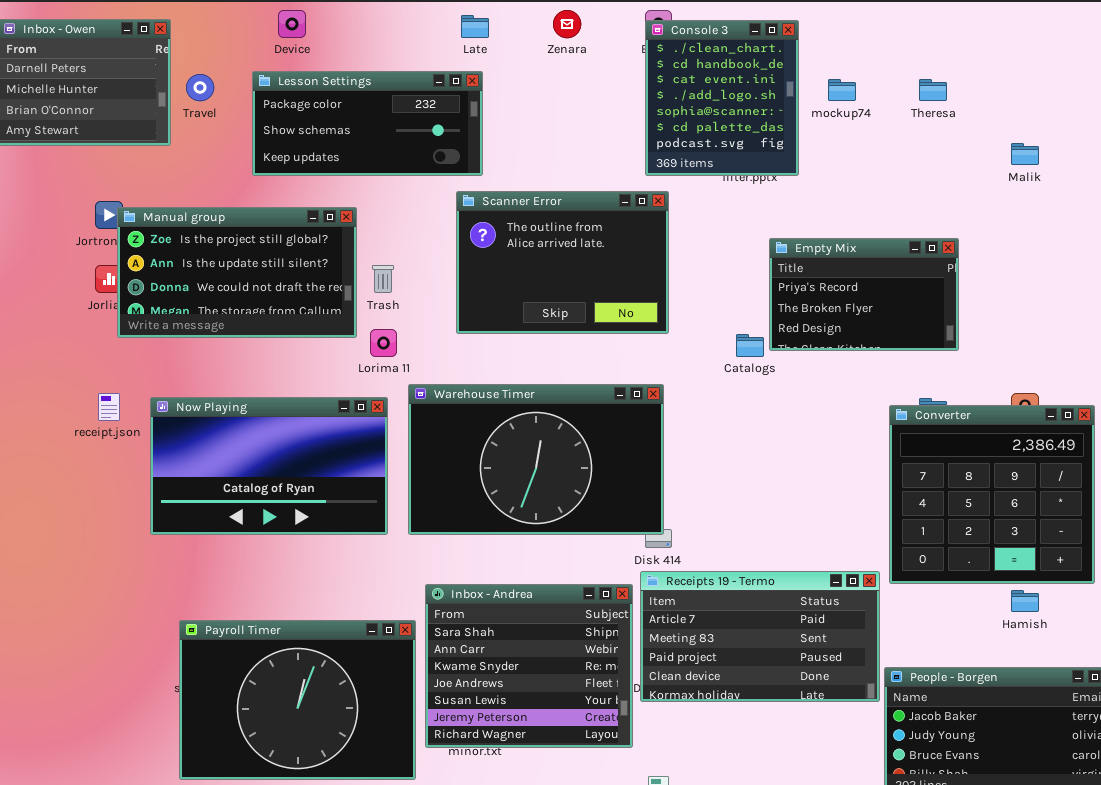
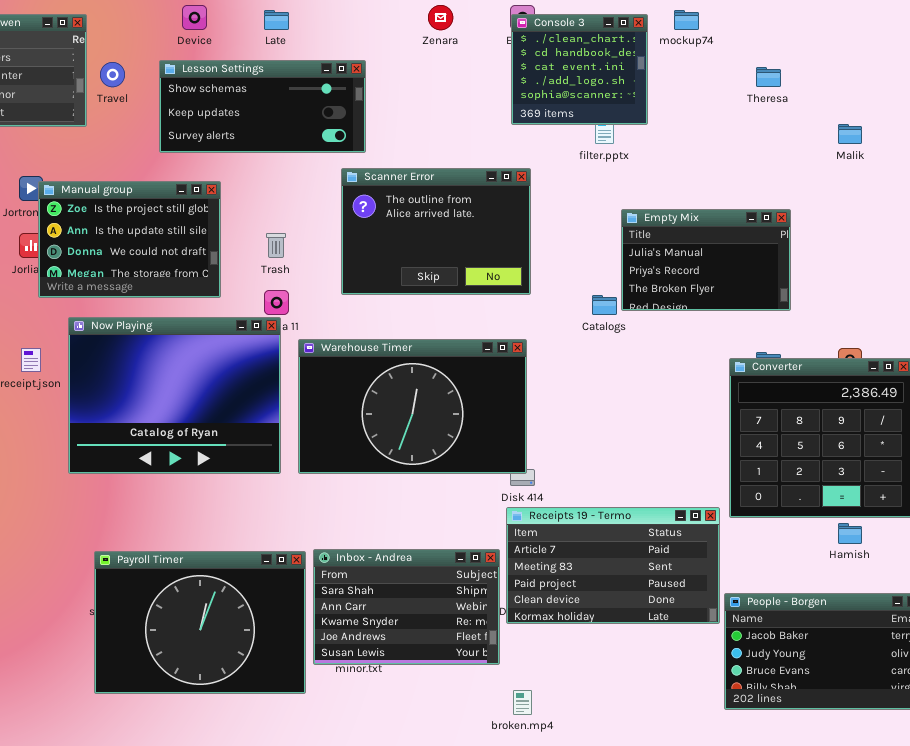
Late: [461,15,489,38] -> [264,10,289,30], moved
Console 3: [645,20,799,176] -> [511,14,648,125], resized
Lesson Settings: [252,71,483,176] -> [159,60,366,153], scrolled down 1 row
mockup74: [828,79,856,101] -> [674,10,699,30], moved
Manual group: [117,207,357,338] -> [38,181,221,298], resized
Empty Mix: [769,238,959,351] -> [621,209,791,311], scrolled up 1 row
Now Playing: [150,397,388,535] -> [68,317,281,474], resized
Inbox - Andrea: [425,584,633,748] -> [313,549,500,665], resized

